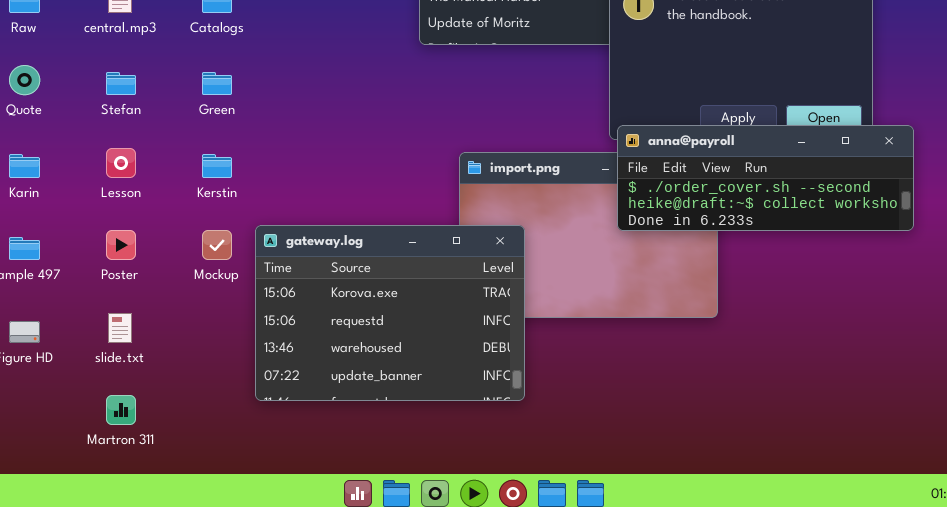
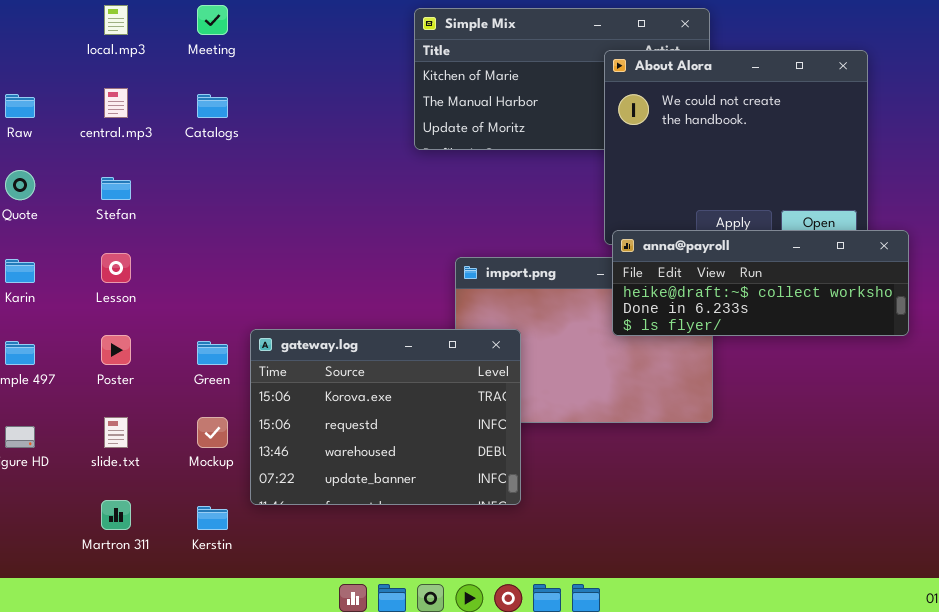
Green: [202,72,232,95] -> [197,341,228,365], moved
anna@payroll: [617,125,914,231] -> [612,230,909,336], scrolled down 1 row
Kerstin: [202,154,232,178] -> [197,506,228,530], moved
Mockup: [202,230,232,260] -> [197,417,228,448], moved

